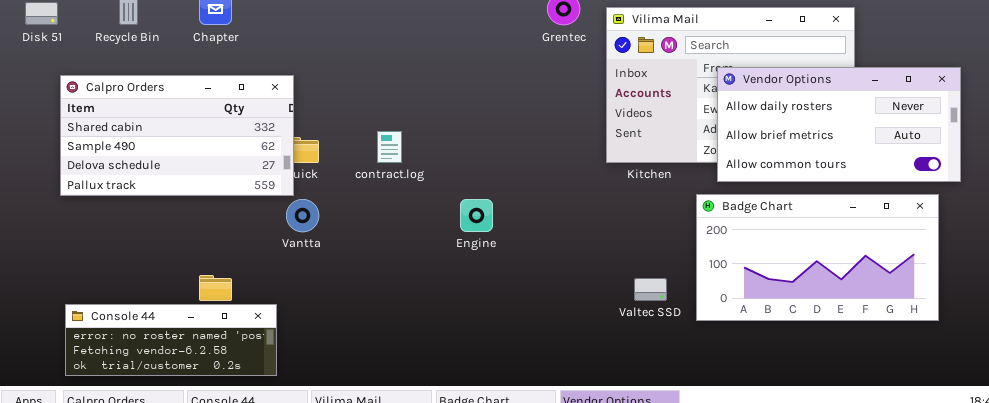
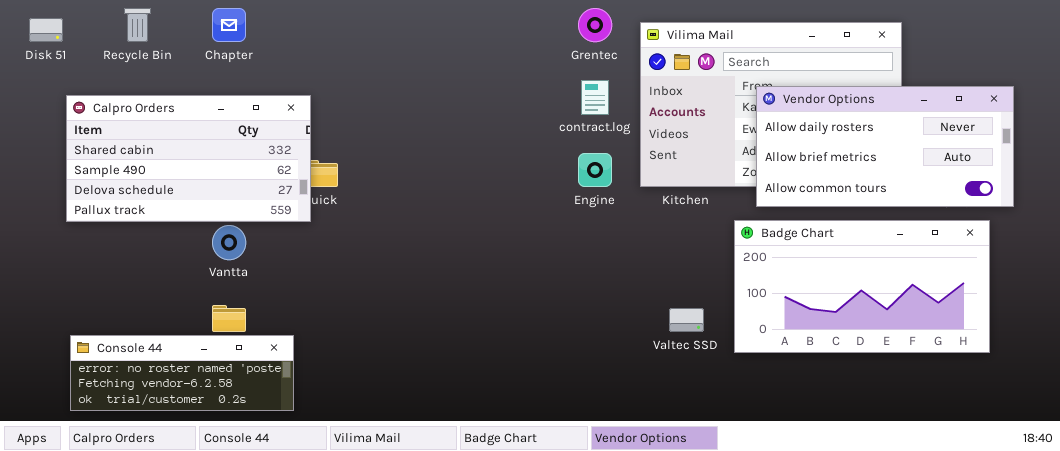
contract.log: [377,131,402,163] -> [581,80,609,115], moved
Vantta: [286,199,319,232] -> [212,225,246,260], moved
Engine: [460,199,493,232] -> [578,153,612,187], moved

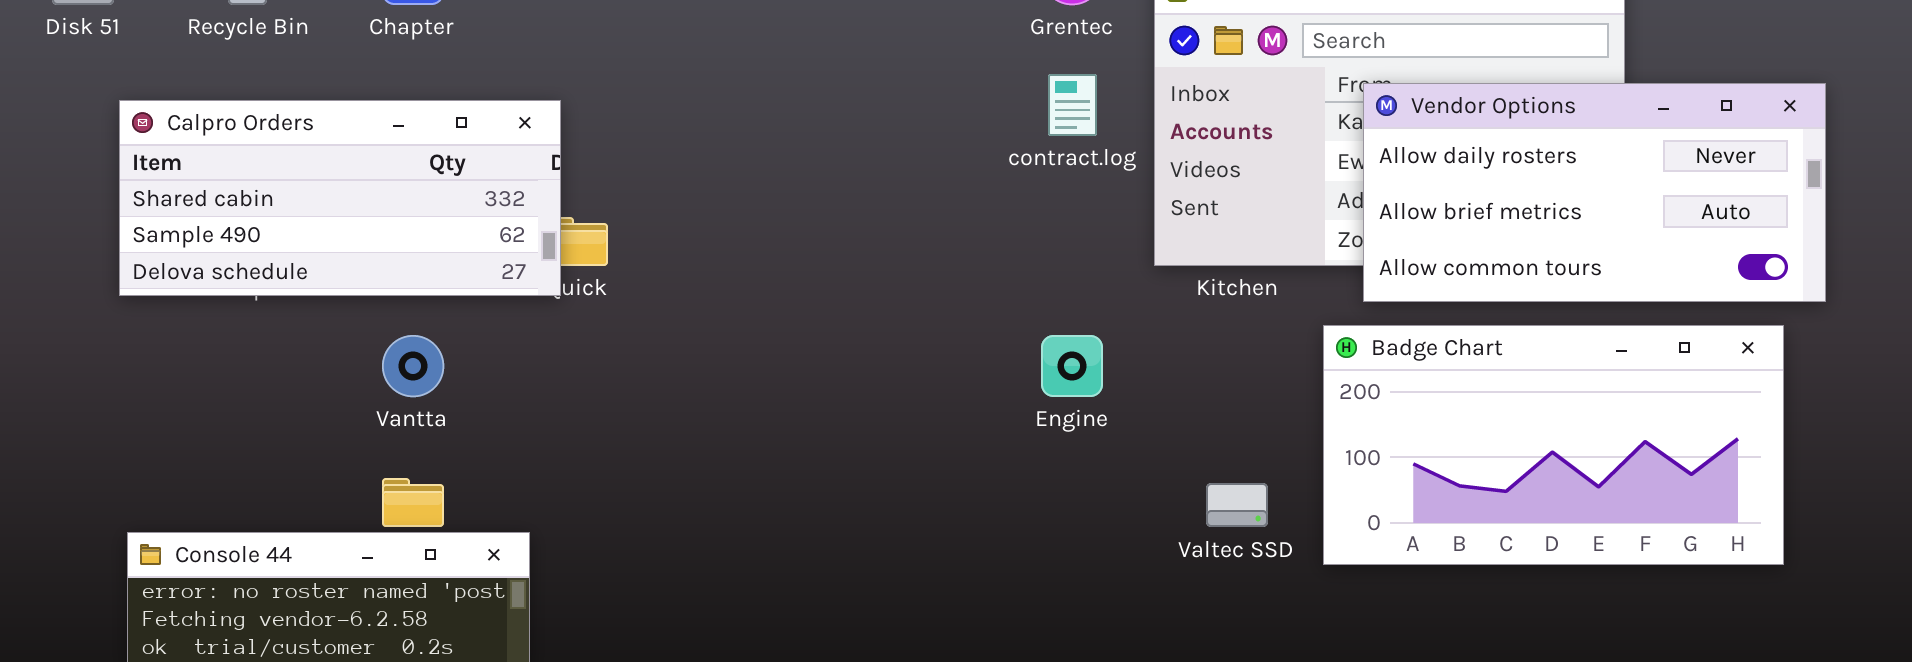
Calpro Orders: [66,95,311,222] -> [119,100,561,296], resized
Engine: [578,153,612,187] -> [1041,335,1103,397], moved

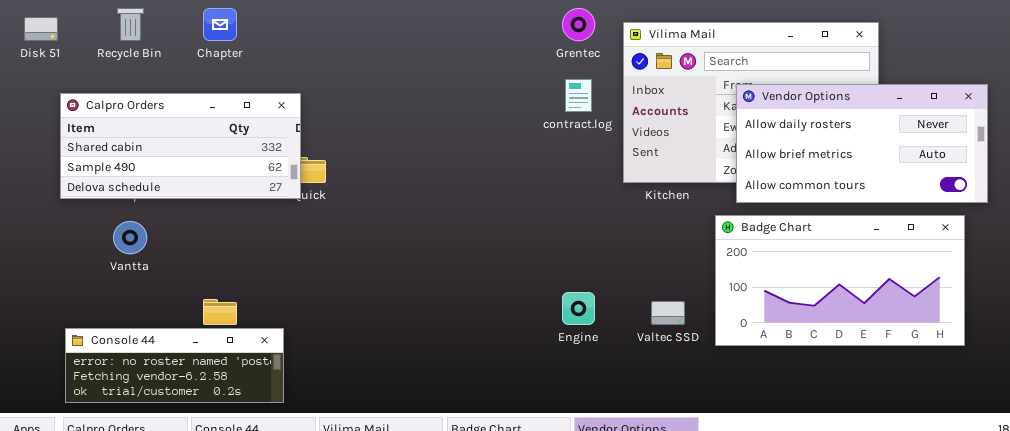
Vantta: [382,335,444,397] -> [113,221,147,254], moved
Engine: [1041,335,1103,397] -> [562,292,595,325], moved

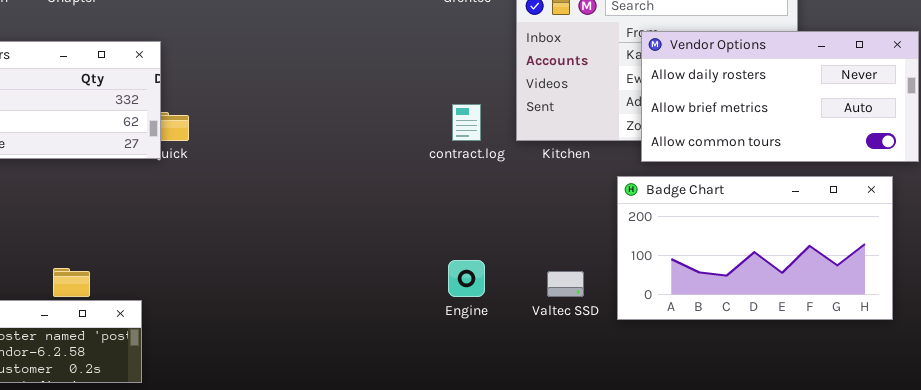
contract.log: [565,79,592,112] -> [452,104,481,141], moved

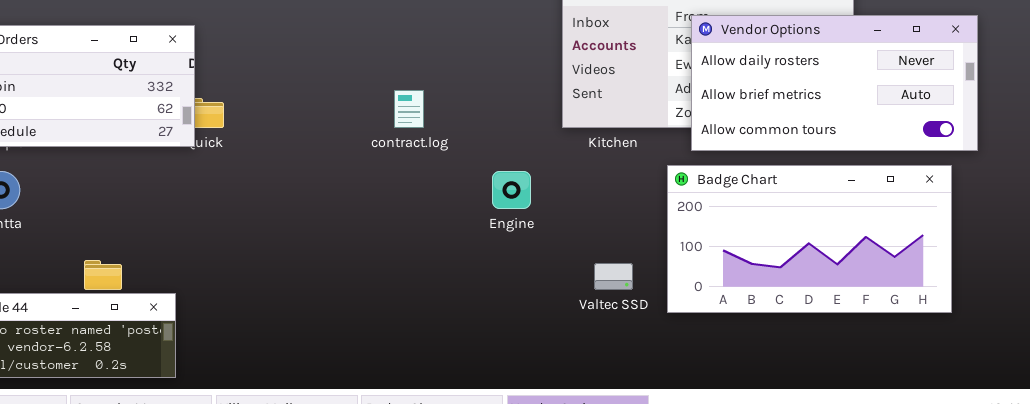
contract.log: [452,104,481,141] -> [394,90,424,128], moved
Engine: [448,260,485,297] -> [492,171,531,209], moved

